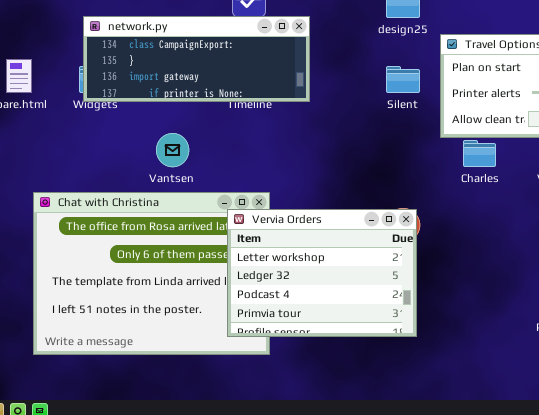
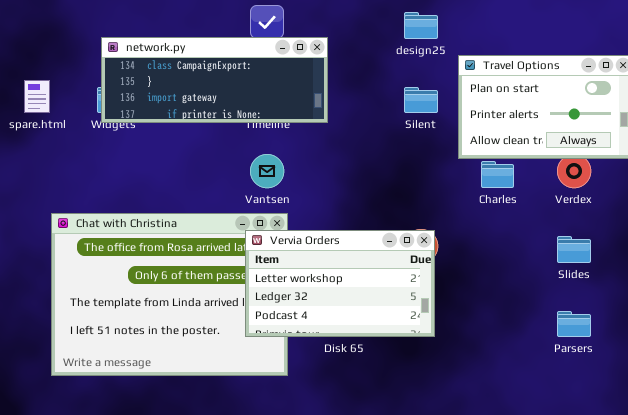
Vantsen: [156,133,189,167] -> [250,154,284,188], moved
Vervia Orders: [227,209,417,337] -> [245,230,435,337], resized

